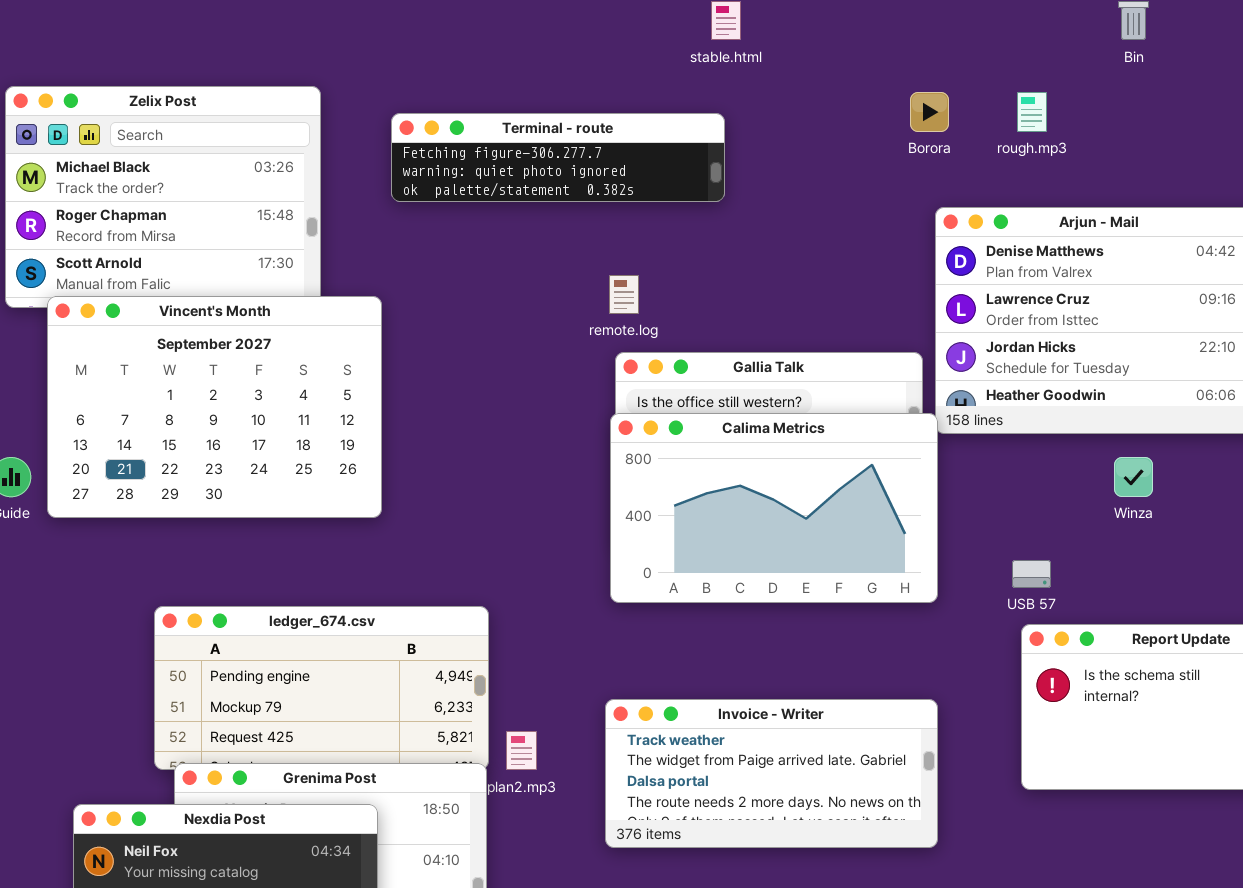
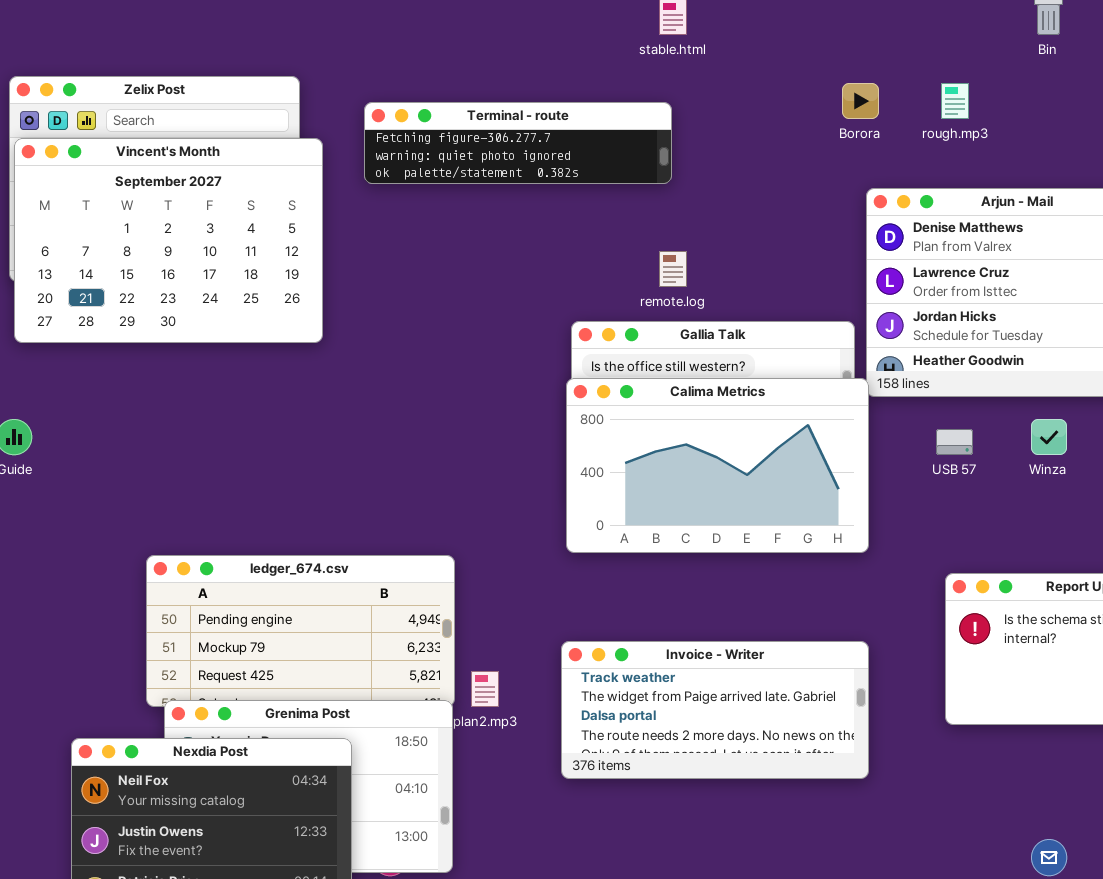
remote.log: [609,275,639,314] -> [659,251,687,287], moved
Vincent's Month: [47,296,382,518] -> [14,138,323,343], moved
USB 57: [1012,560,1051,588] -> [936,429,973,455], moved

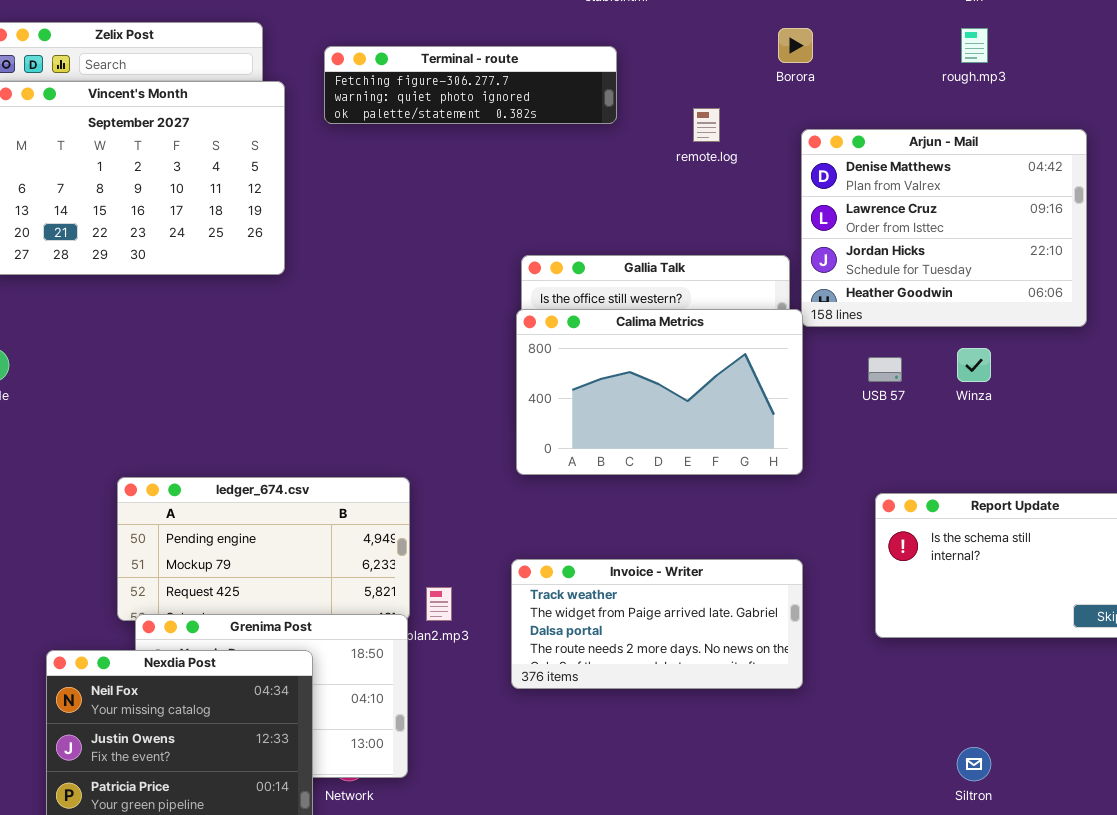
rough.mp3: [941,83,969,119] -> [961,28,988,63], moved
remote.log: [659,251,687,287] -> [693,108,720,142], moved

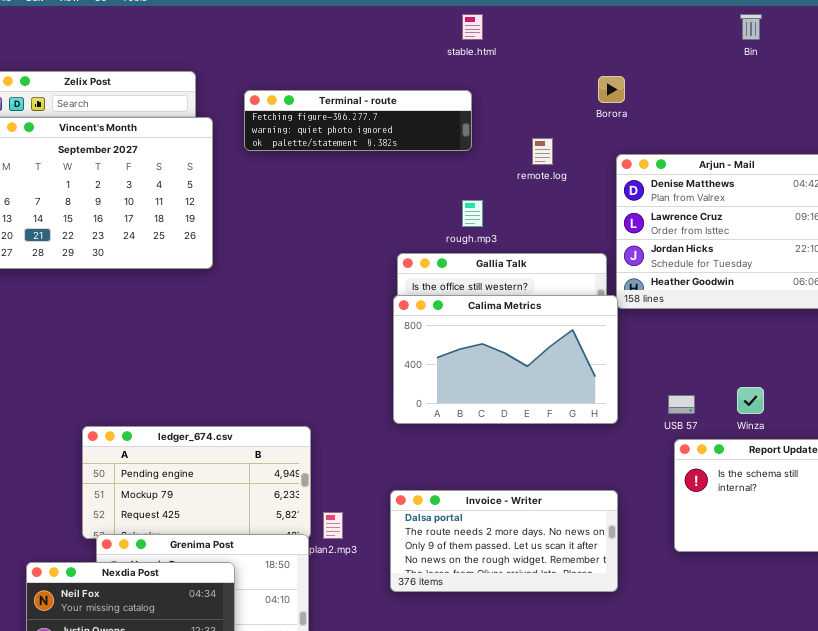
rough.mp3: [961,28,988,63] -> [462,200,483,227], moved
Winza: [957,348,991,382] -> [737,387,764,414], moved
USB 57: [868,357,902,382] -> [668,395,695,414], moved
Invoice - Writer: [511,559,803,689] -> [390,490,618,592], scrolled down 2 rows

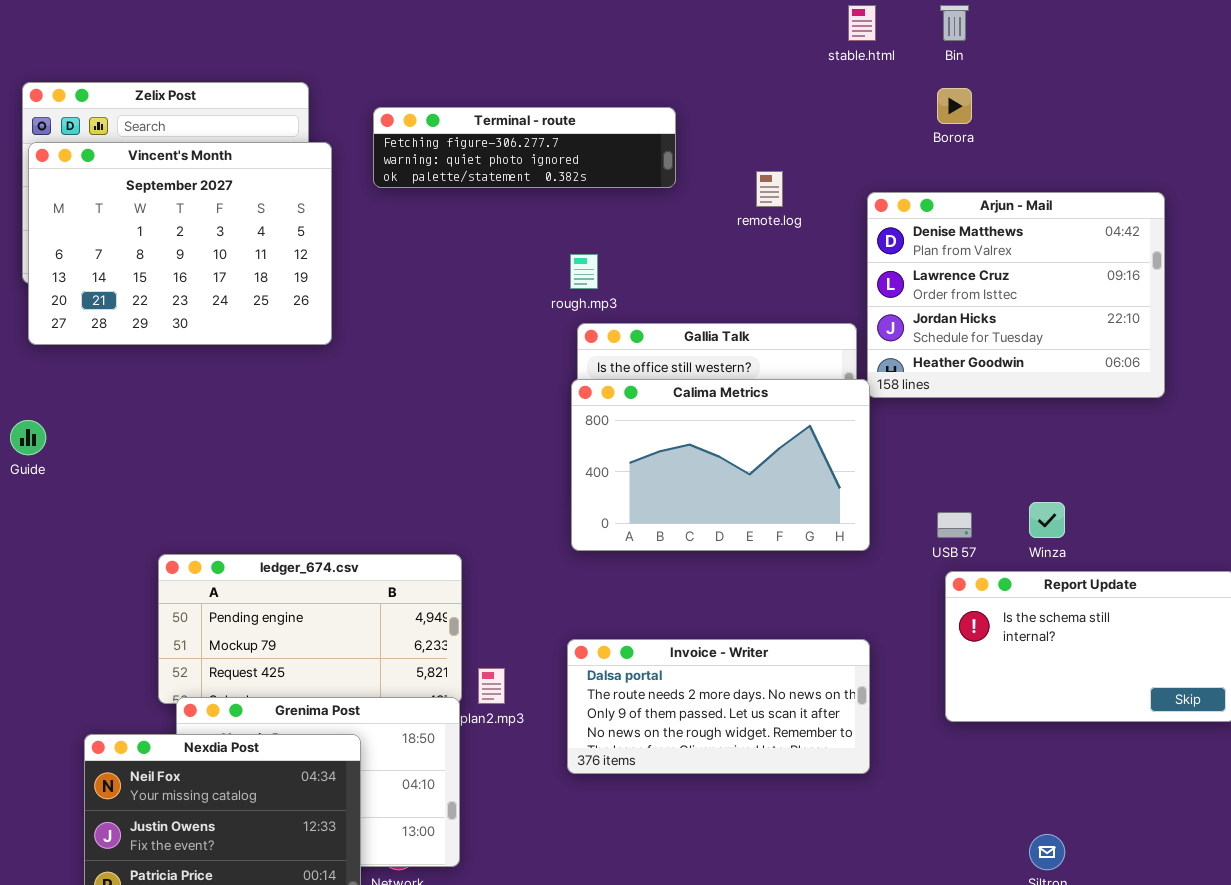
stable.html: [462,14,483,40] -> [848,5,876,41], moved
Bin: [740,14,762,40] -> [940,5,969,41], moved
Borora: [598,76,625,103] -> [937,88,972,124], moved
rough.mp3: [462,200,483,227] -> [570,254,598,289], moved

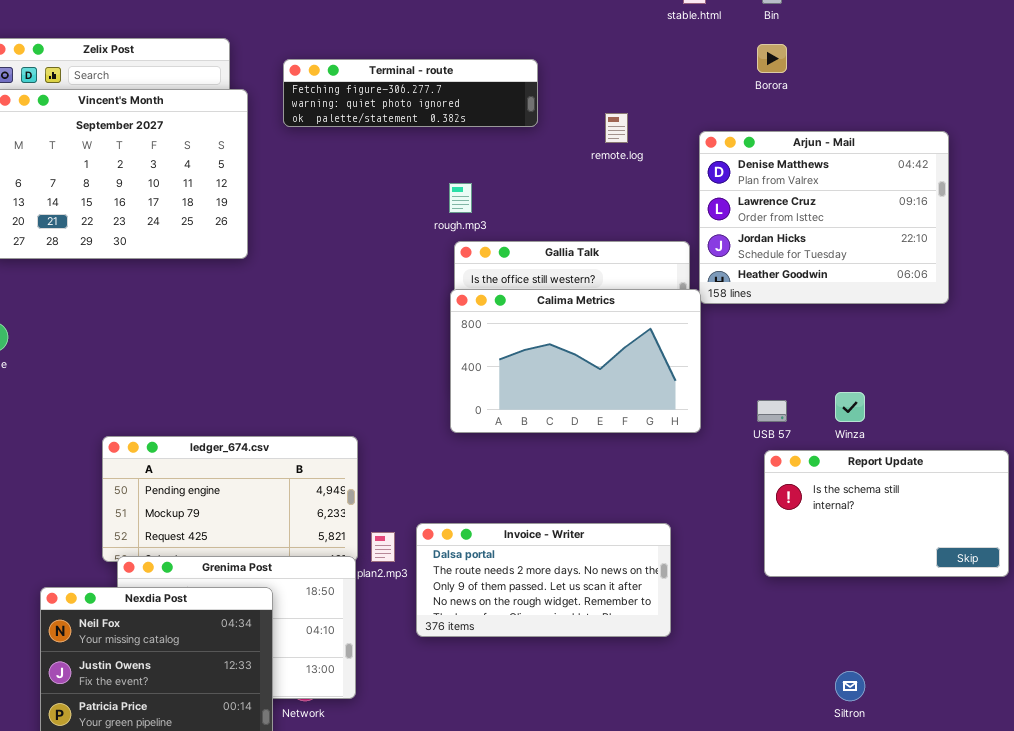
Invoice - Writer: [567,639,870,774] -> [416,523,671,637], moved

